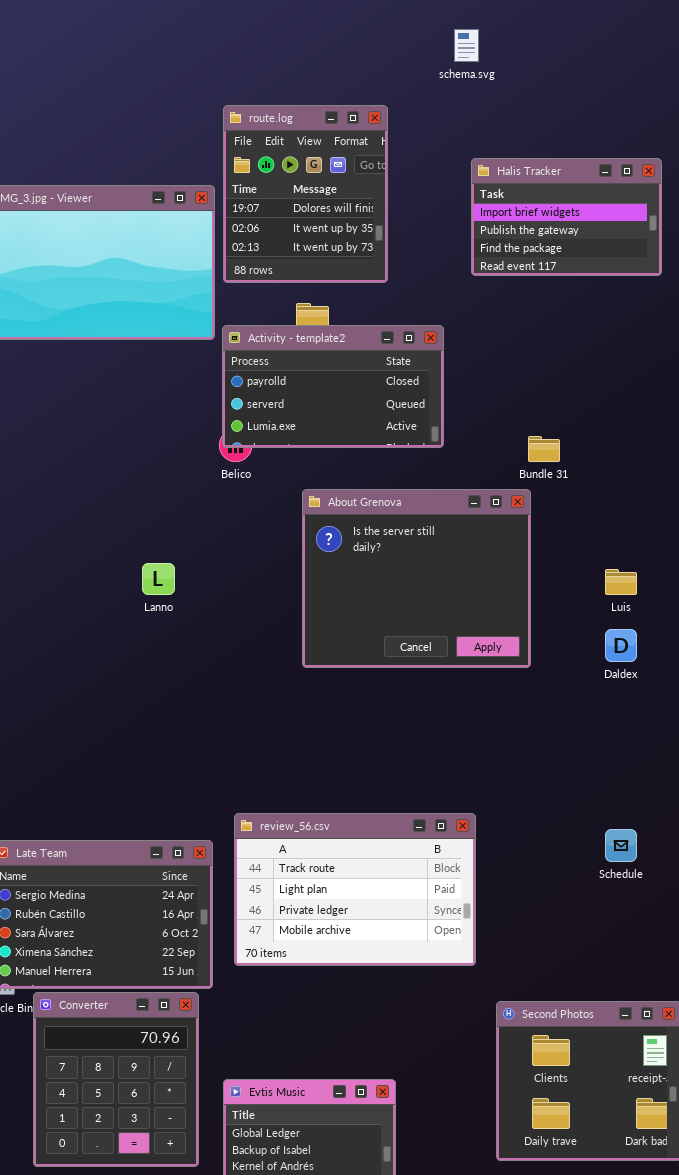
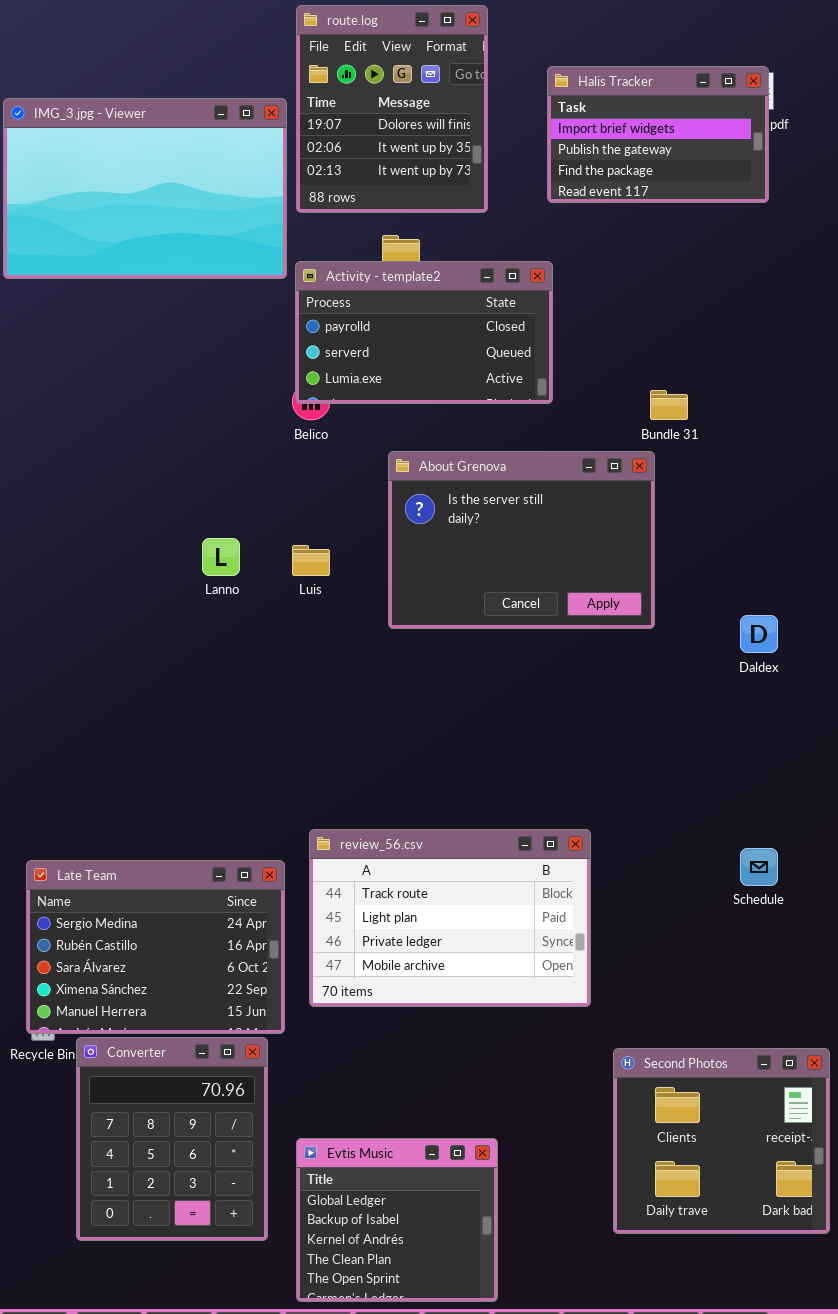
Halis Tracker: [471,158,662,276] -> [547,66,769,203], moved
About Grenova: [302,489,531,668] -> [388,451,655,629], resized
Luis: [605,569,637,595] -> [292,545,330,576], moved

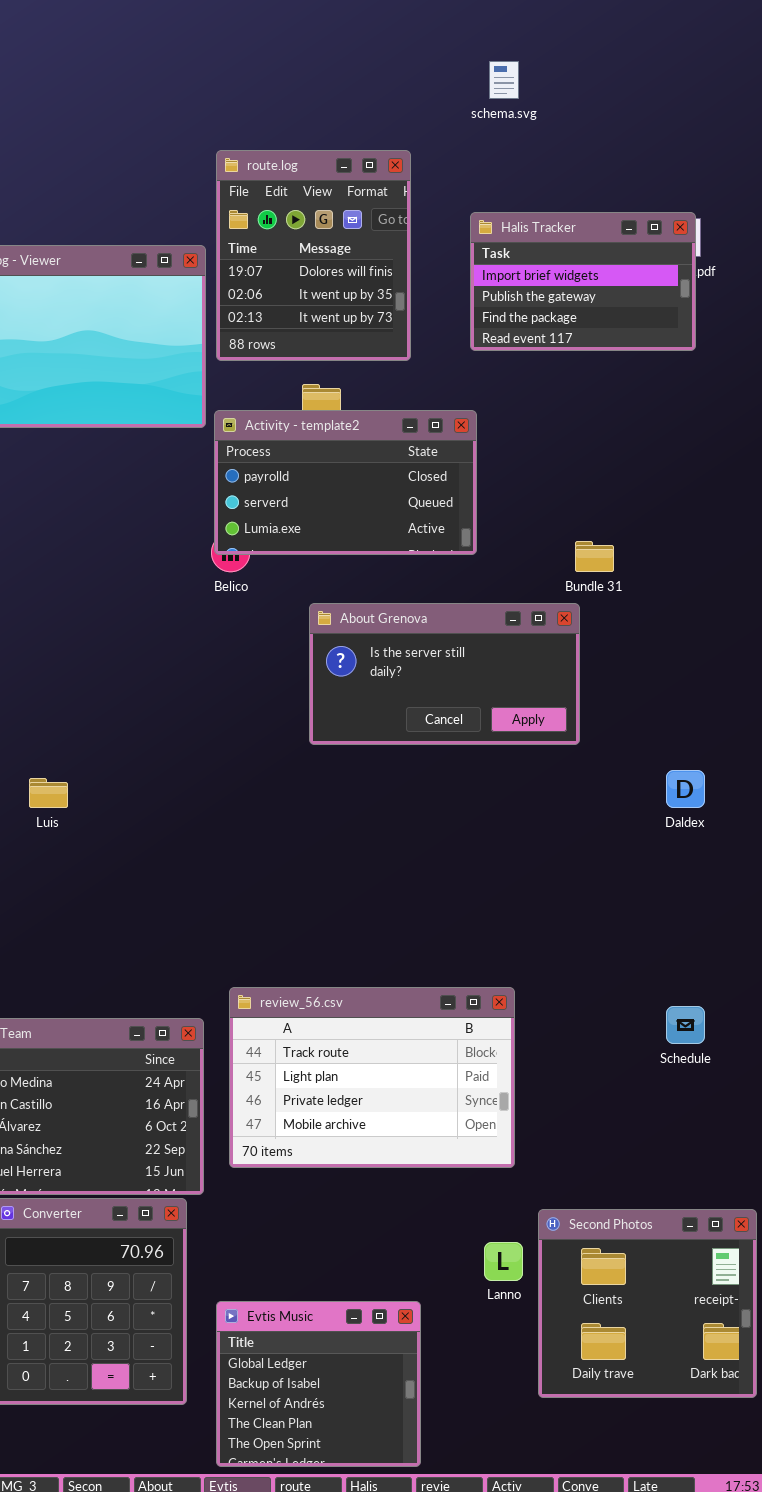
About Grenova: [388,451,655,629] -> [309,603,580,745], resized
Lanno: [202,538,240,576] -> [484,1242,523,1281], moved
Luis: [292,545,330,576] -> [29,778,68,808], moved

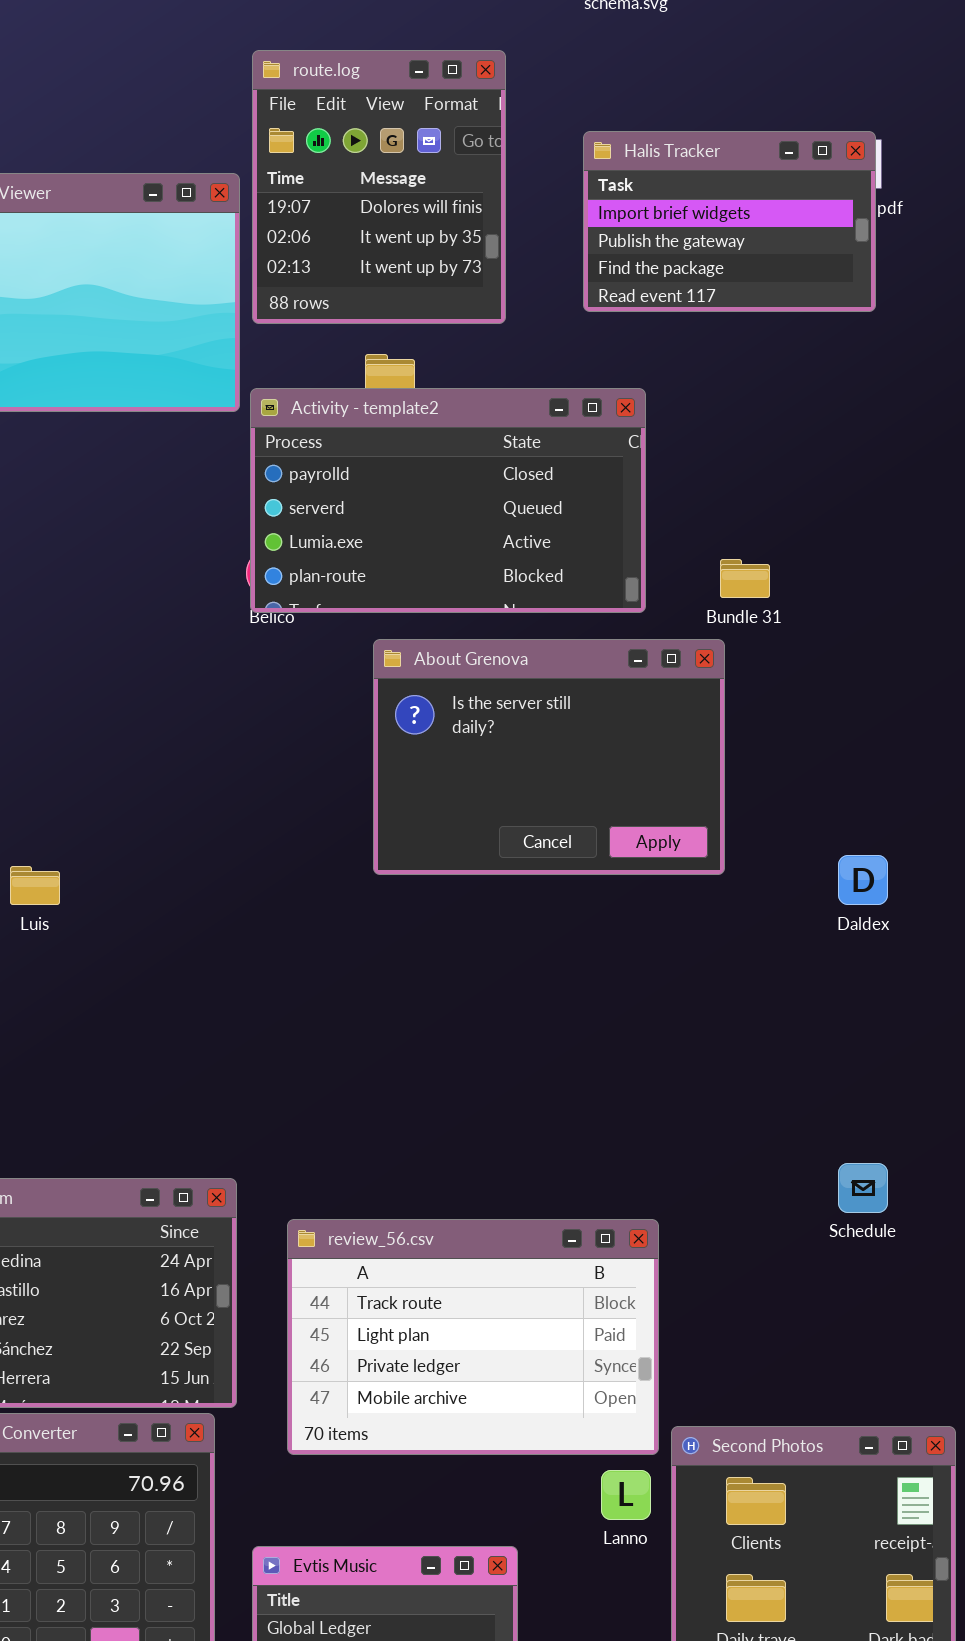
Activity - template2: [214,410,477,555] -> [250,388,646,613], resized
About Grenova: [309,603,580,745] -> [373,639,725,875], resized
review_56.csv: [229,987,515,1168] -> [287,1219,659,1455], moved

